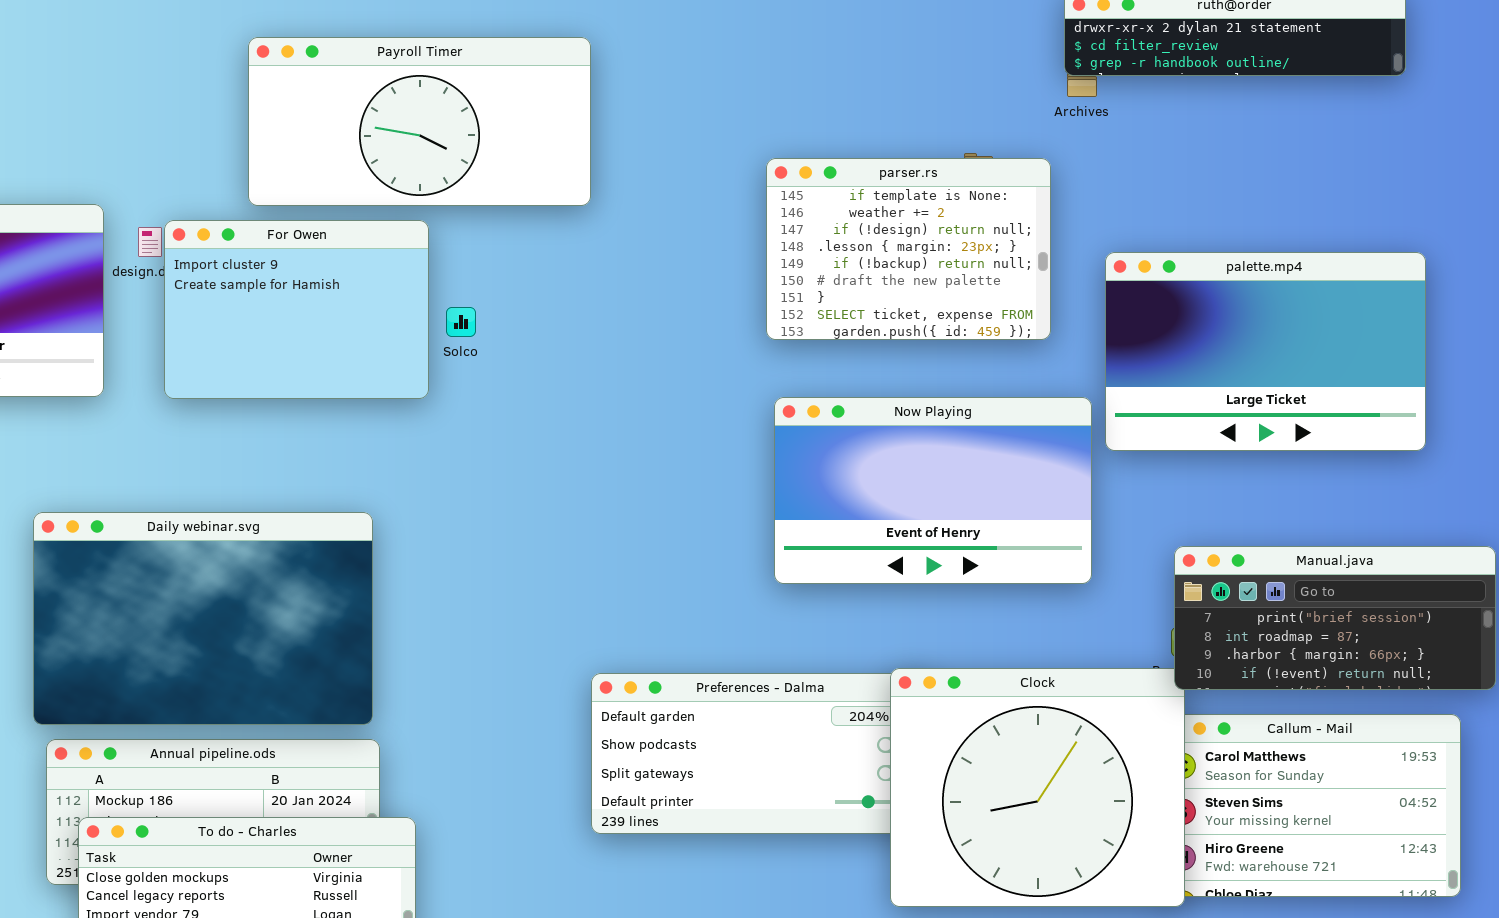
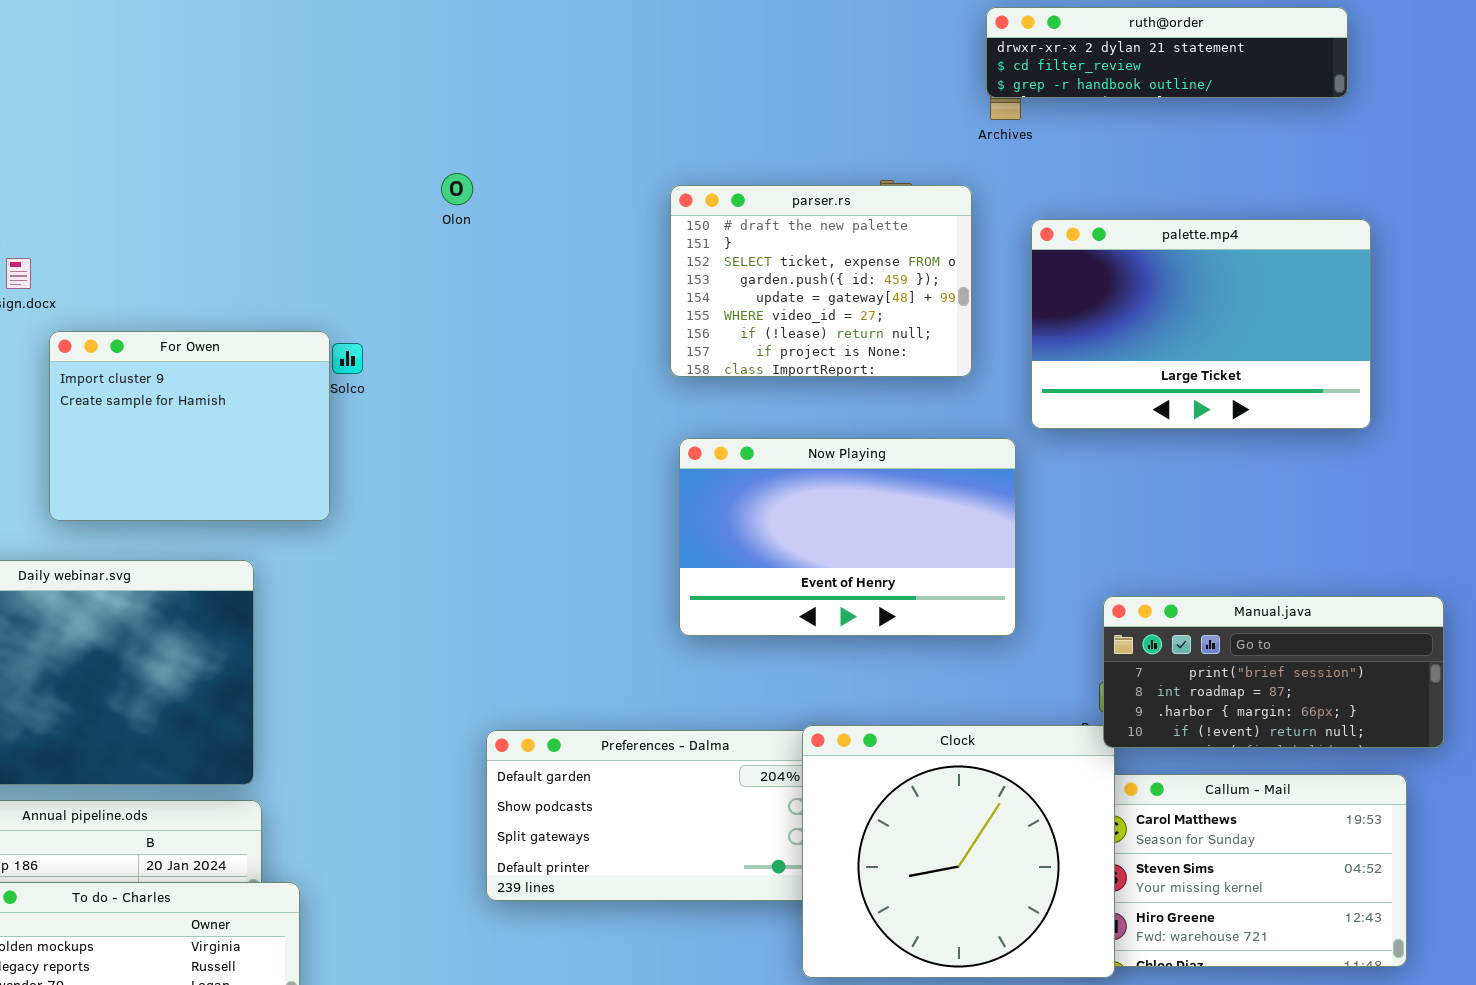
Payroll Timer: [248,37,591,206] -> none, closed
parser.rs: [766,158,1051,340] -> [670,185,972,377], scrolled down 5 rows
For Owen: [164,220,429,399] -> [49,331,330,521], moved
palette.mp4: [1105,252,1426,451] -> [1031,219,1371,429], moved

